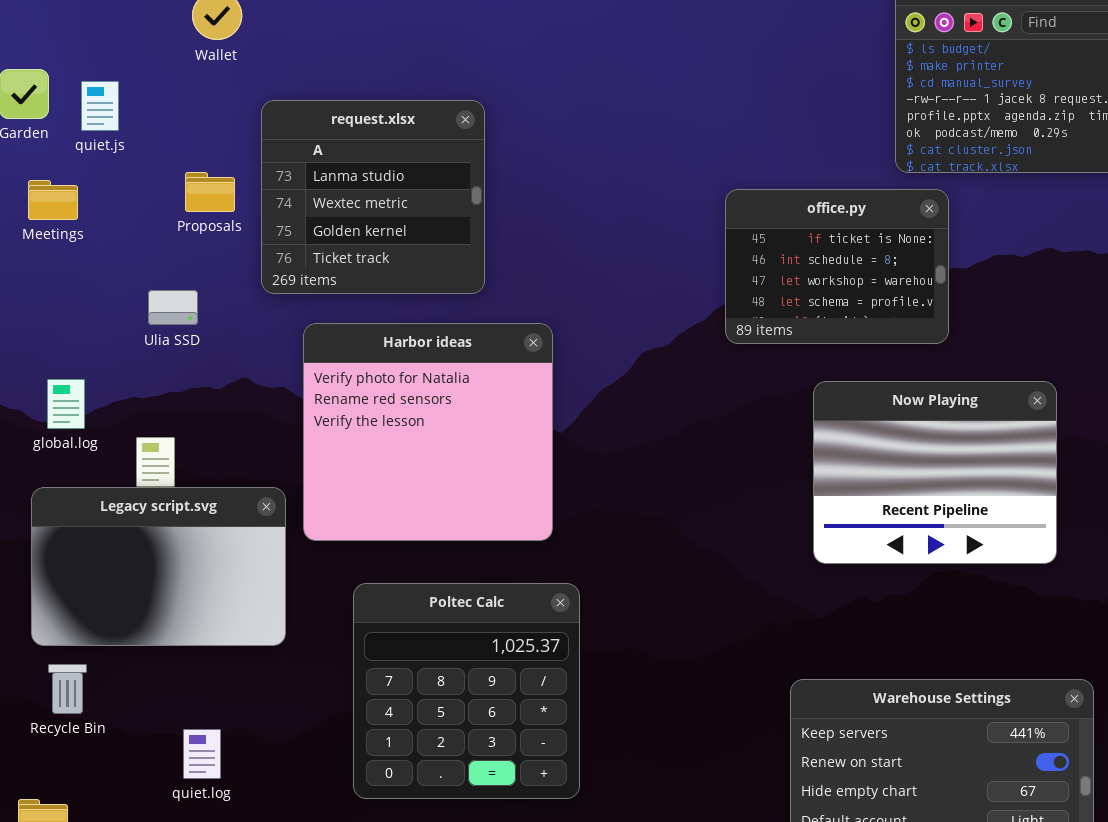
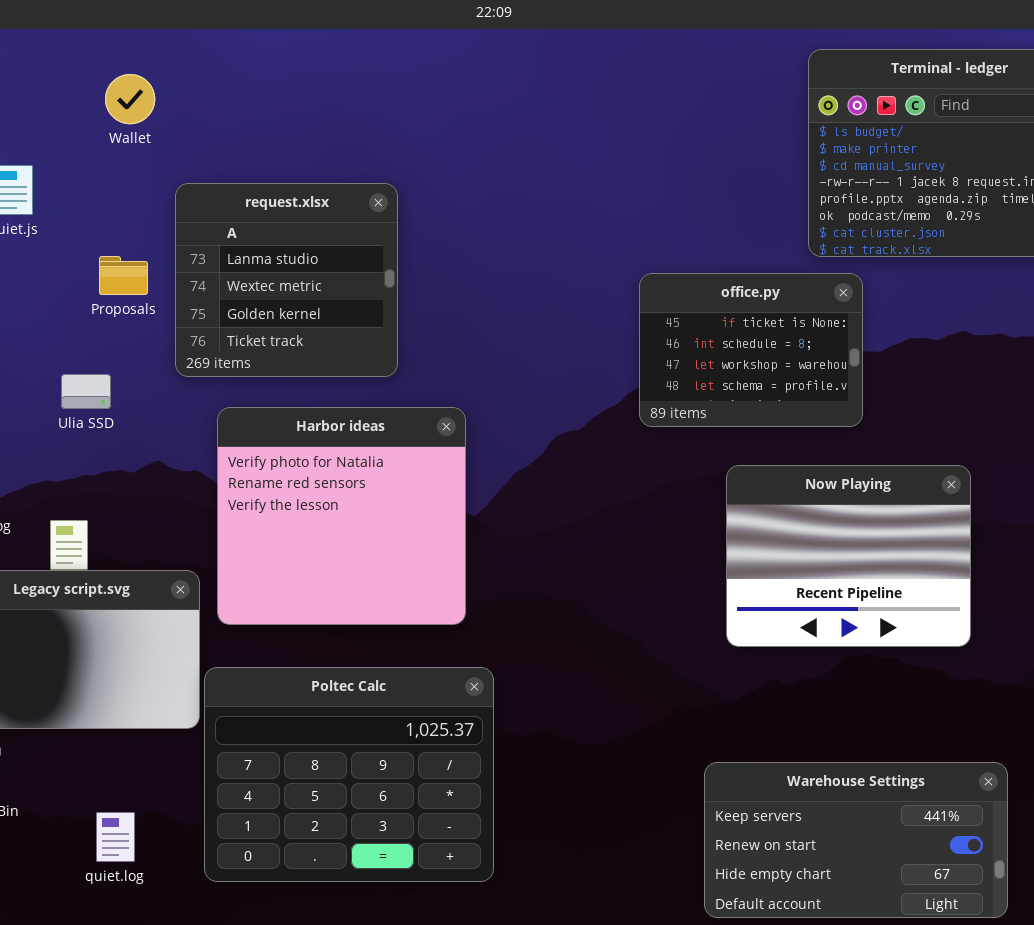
Poltec Calc: [353,583,580,799] -> [204,667,494,882], resized

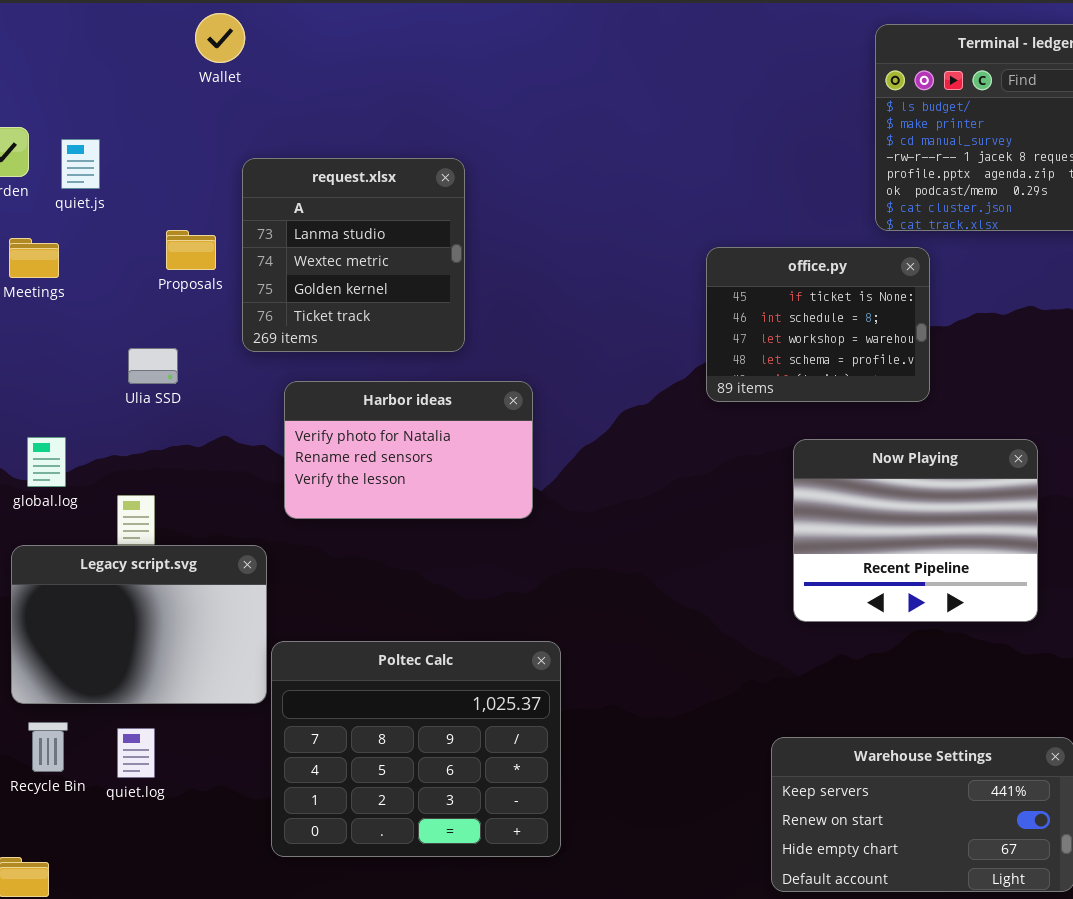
Wallet: [105,74,155,124] -> [195,13,245,63], moved
Harbor ideas: [217,407,466,625] -> [284,381,533,519], resized
quiet.log: [96,812,135,862] -> [117,728,155,778], moved

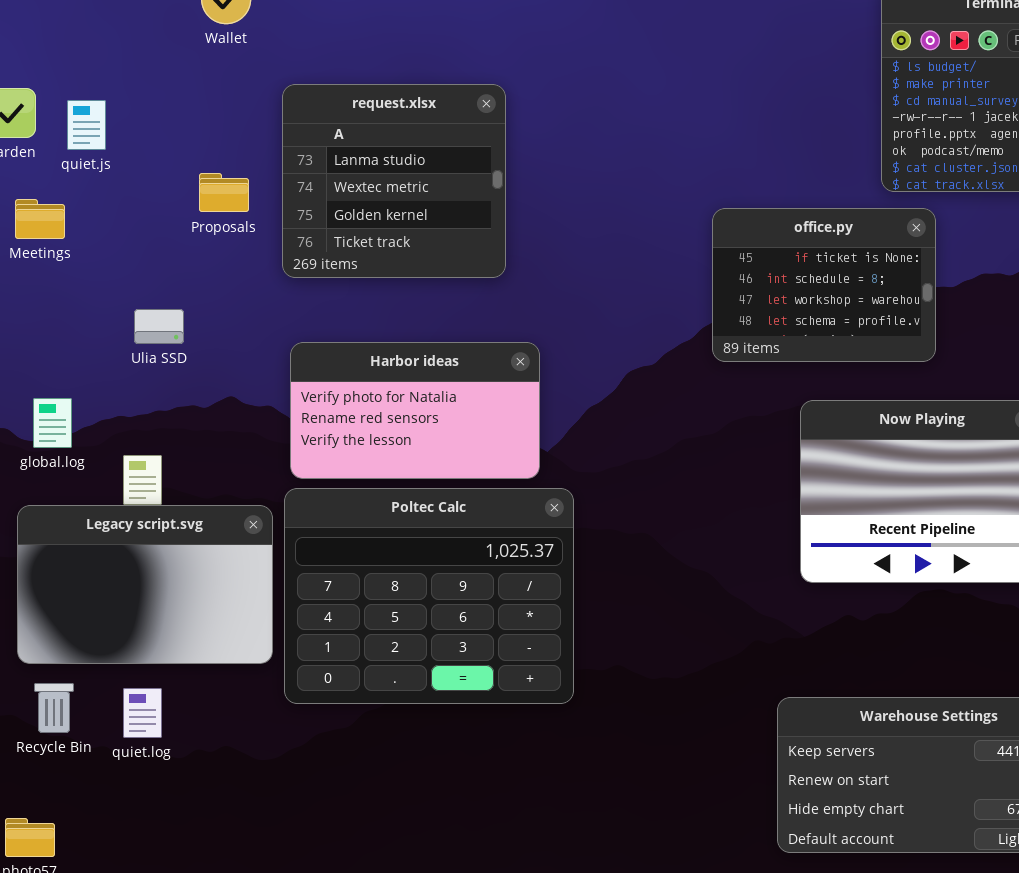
request.xlsx: [242,158,465,352] -> [282,84,506,278], moved
Proposals: [166,230,216,270] -> [199,173,249,212], moved
Poltec Calc: [271,641,561,857] -> [284,488,574,704], moved

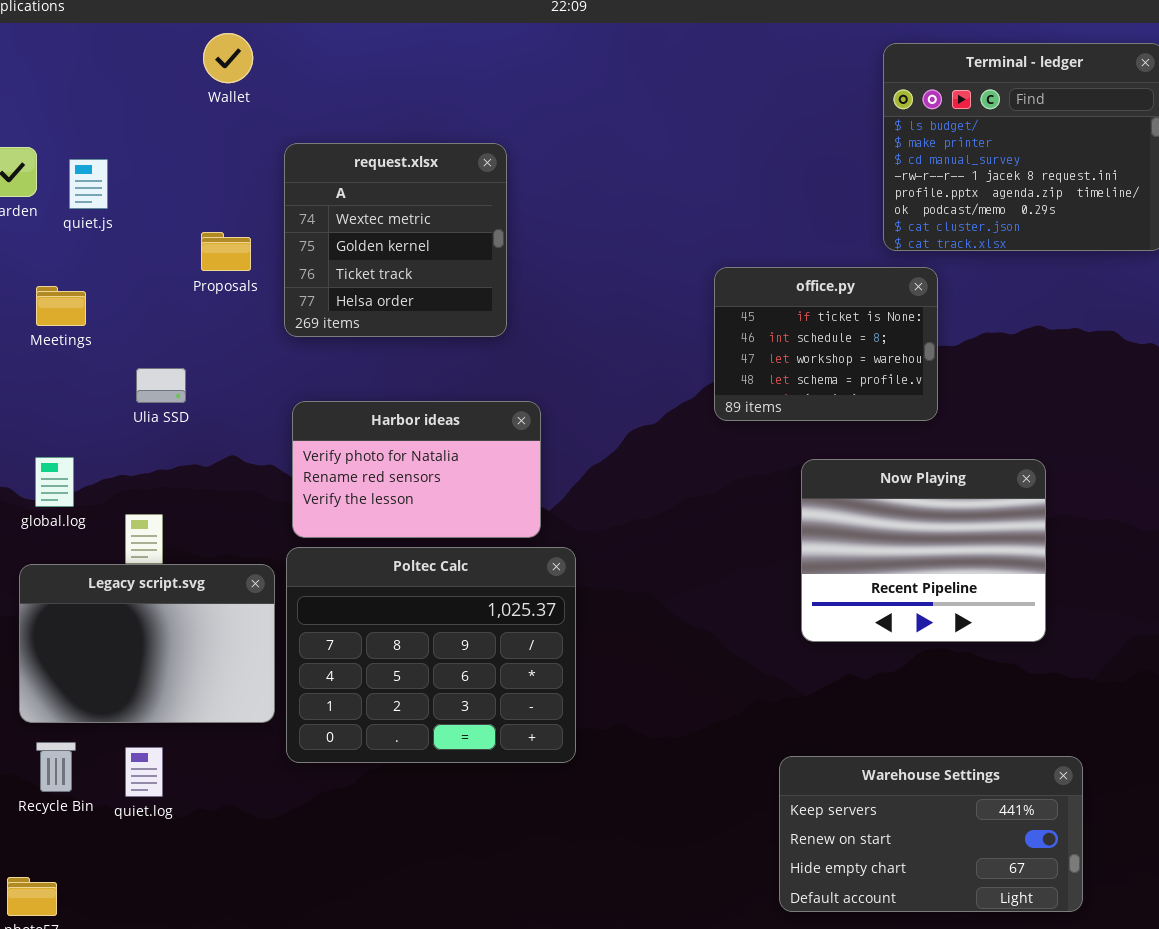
request.xlsx: [282,84,506,278] -> [284,143,507,337], scrolled down 1 row
Meetings: [15,199,65,239] -> [36,286,86,326], moved

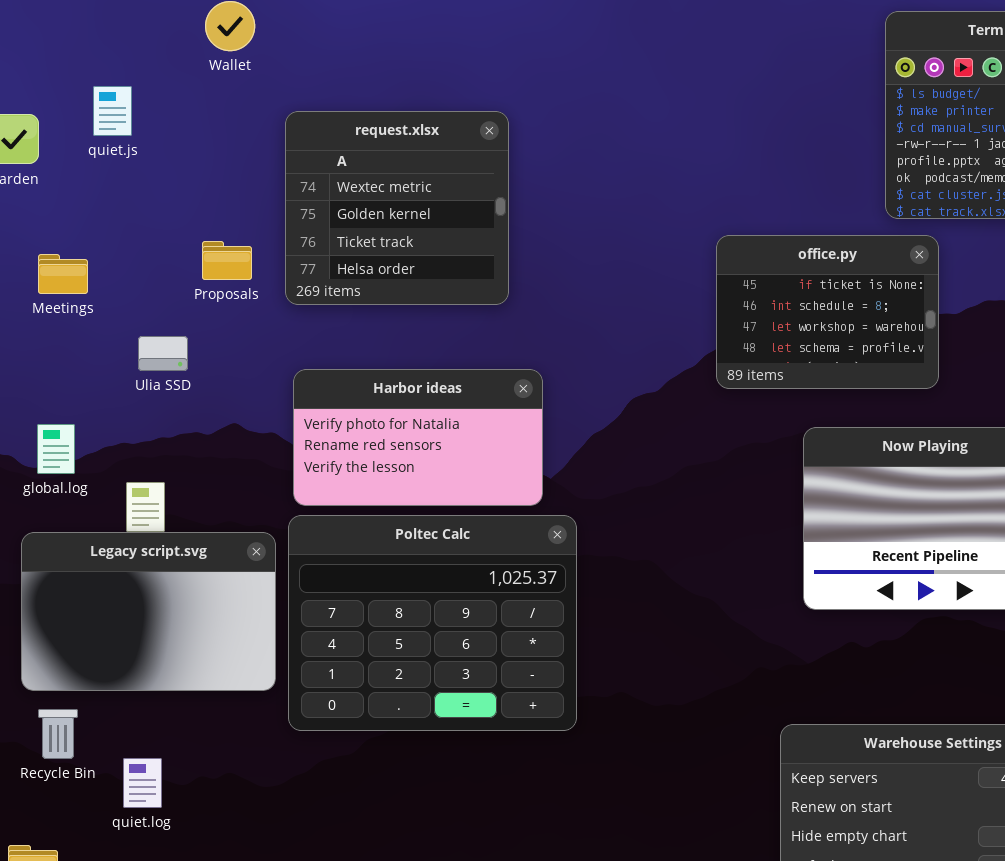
quiet.js: [69,159,108,209] -> [93,86,132,136], moved
Proposals: [201,232,251,271] -> [202,241,252,280], moved
quiet.log: [125,747,163,797] -> [123,758,162,808], moved

